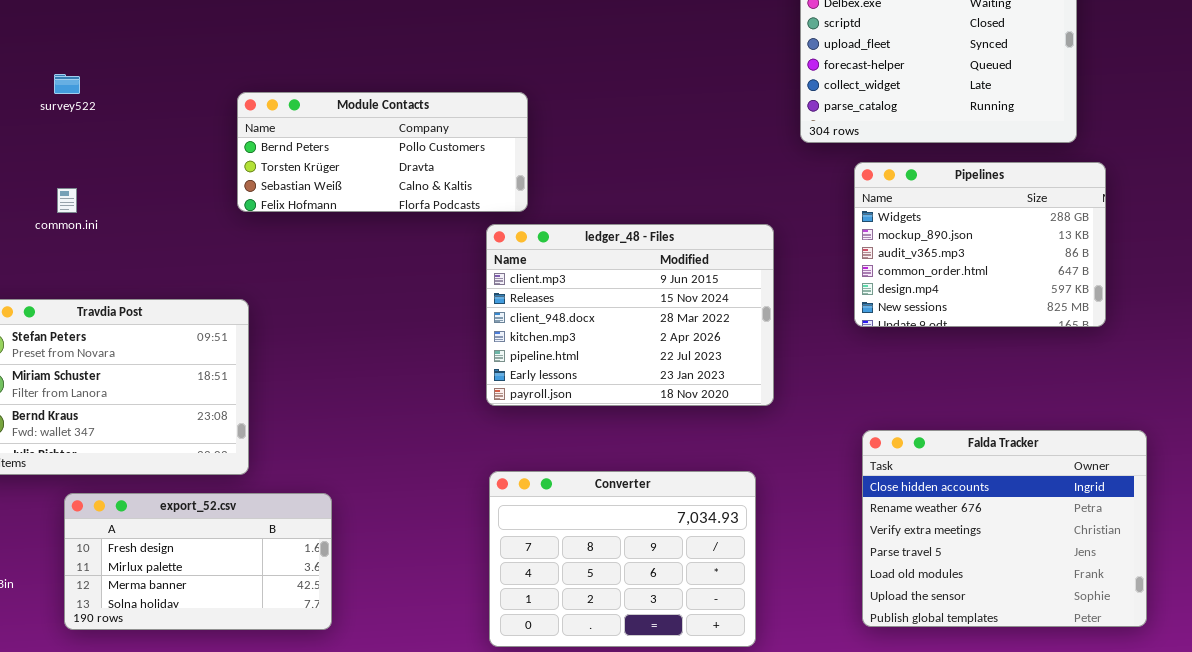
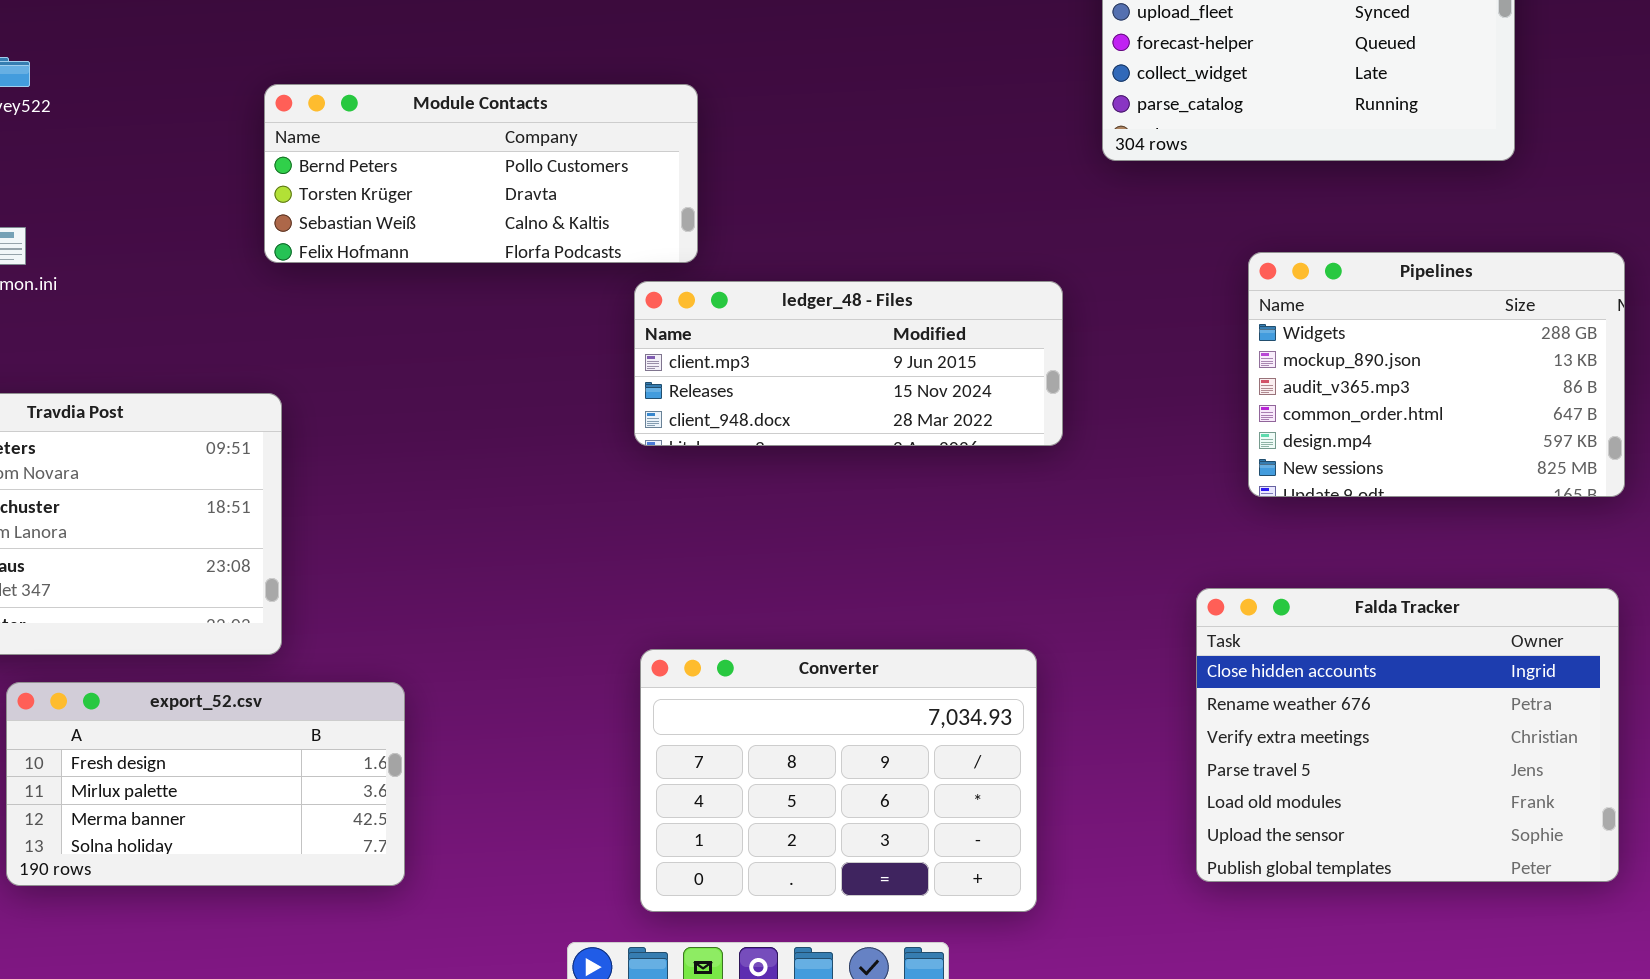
Pipelines: [854,162,1106,327] -> [1248,252,1625,497], moved
ledger_48 - Files: [486,224,774,406] -> [634,281,1063,446], resized

